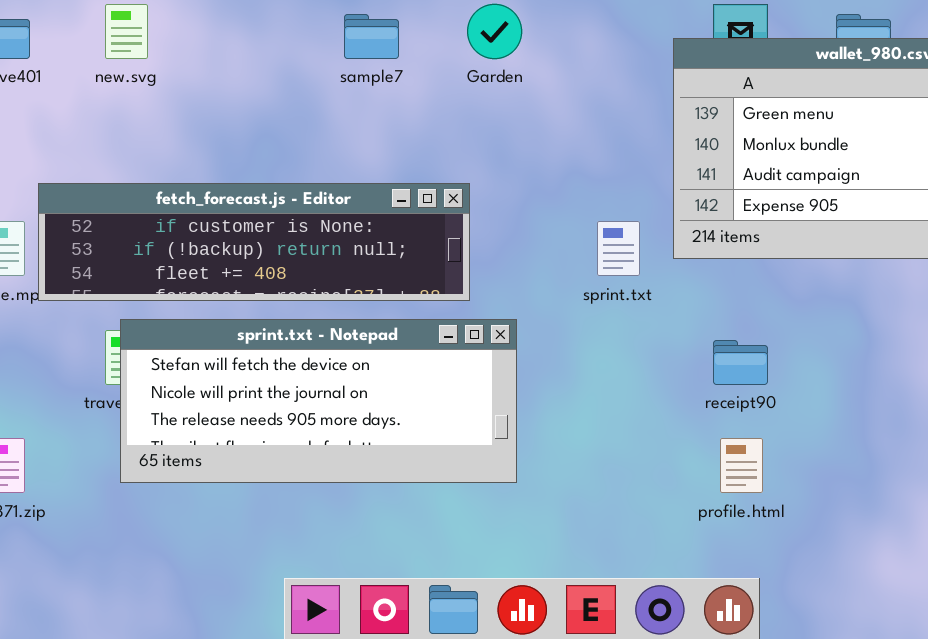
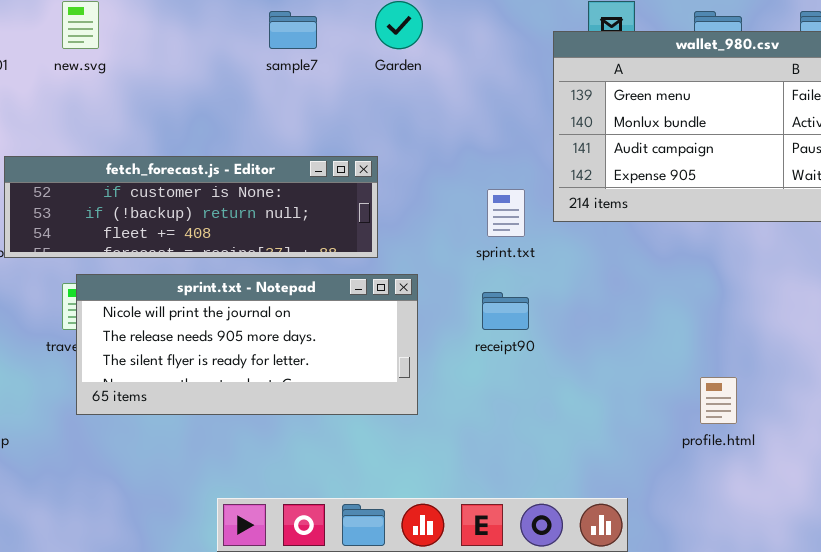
sprint.txt - Notepad: [120,319,517,483] -> [76,274,418,415], scrolled down 1 row
receipt90: [713,340,768,385] -> [482,292,529,330], moved
profile.html: [720,438,763,493] -> [700,377,737,424], moved

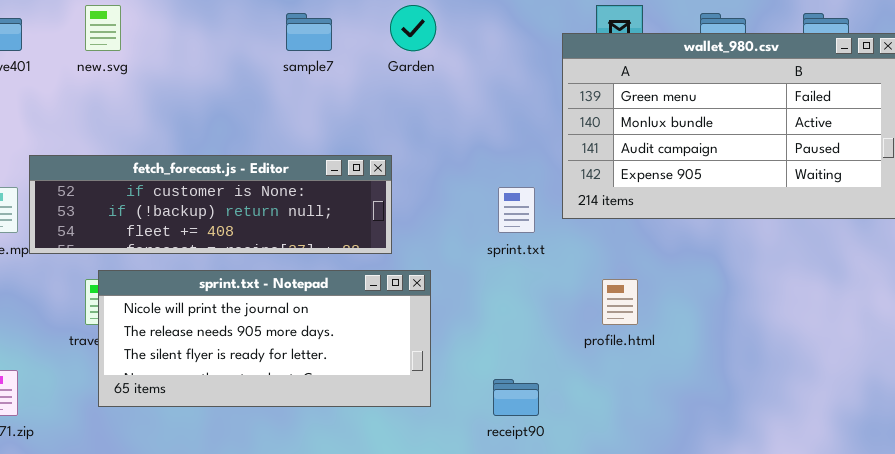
receipt90: [482,292,529,330] -> [493,379,539,416], moved
profile.html: [700,377,737,424] -> [602,279,638,325], moved

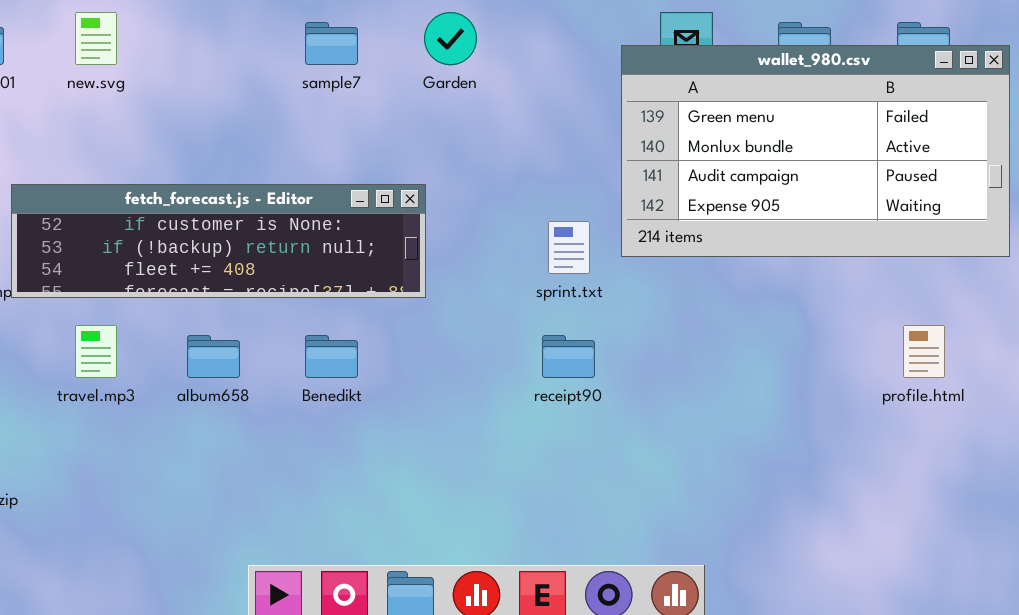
sprint.txt - Notepad: [98,270,431,407] -> none, closed
profile.html: [602,279,638,325] -> [903,325,945,378], moved
receipt90: [493,379,539,416] -> [542,335,595,378], moved

